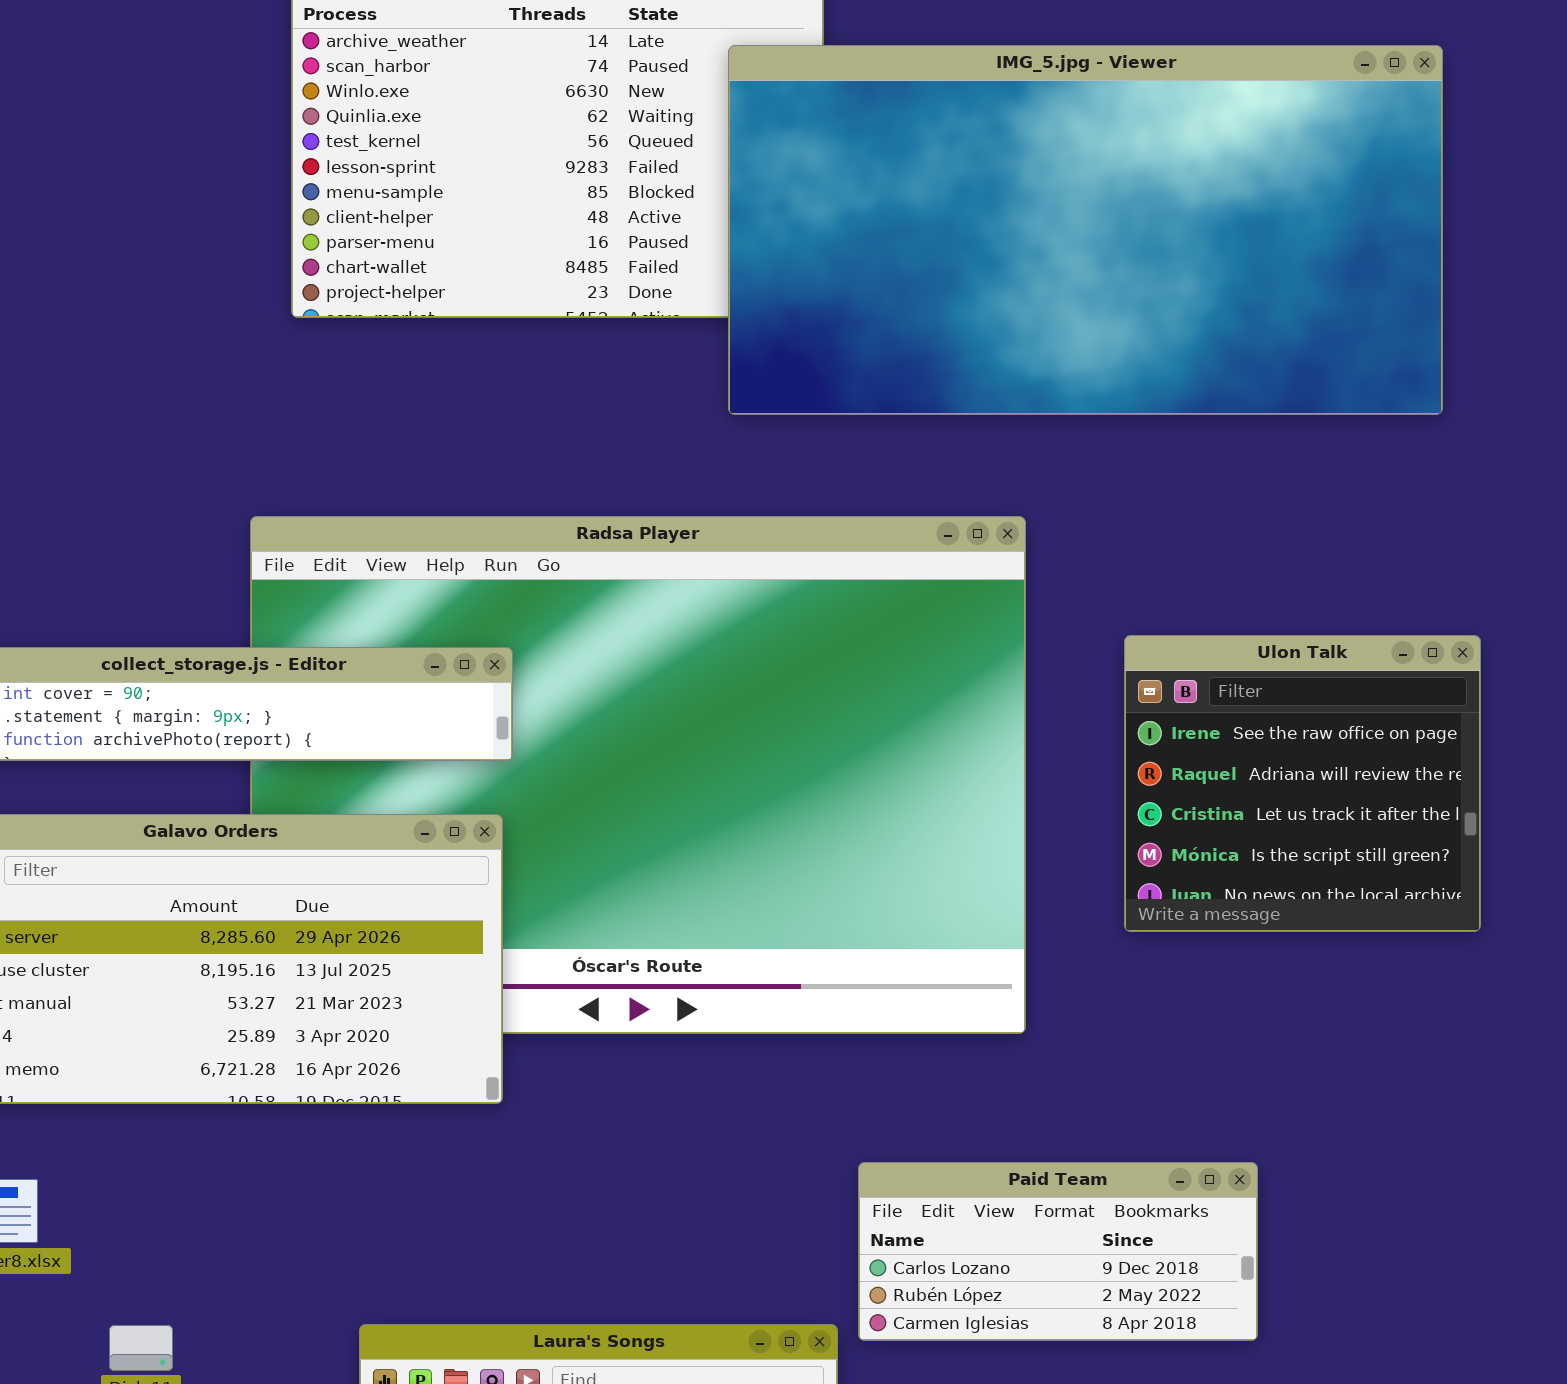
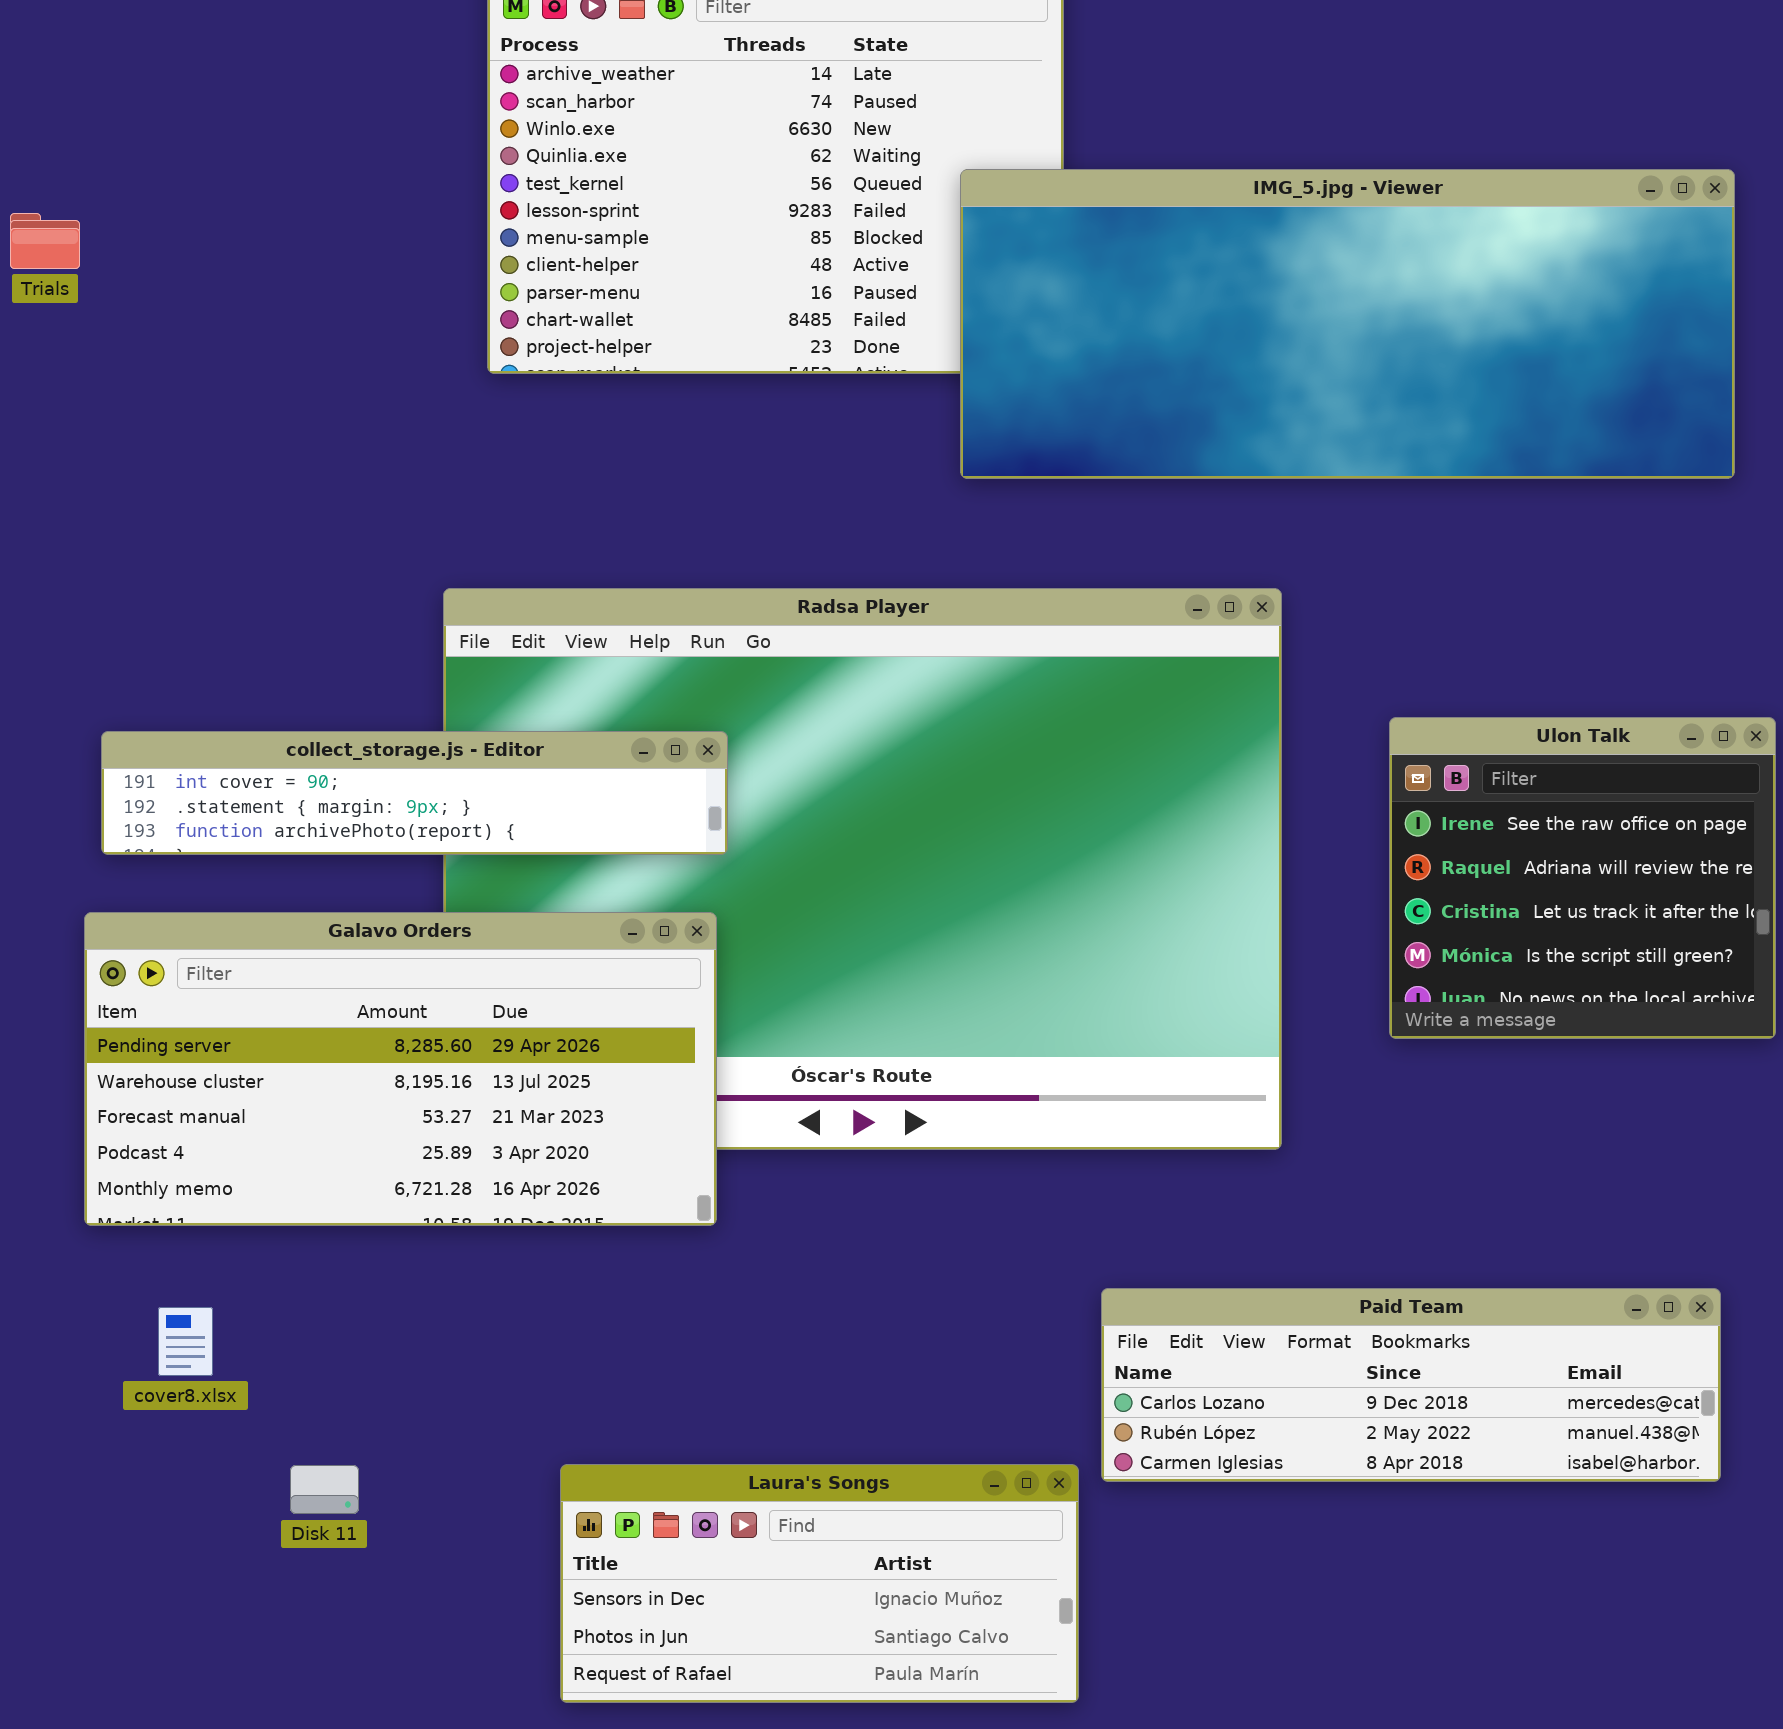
IMG_5.jpg - Viewer: [728,45,1443,415] -> [960,169,1735,479], resized
Paid Team: [858,1162,1258,1341] -> [1101,1288,1721,1482], resized

